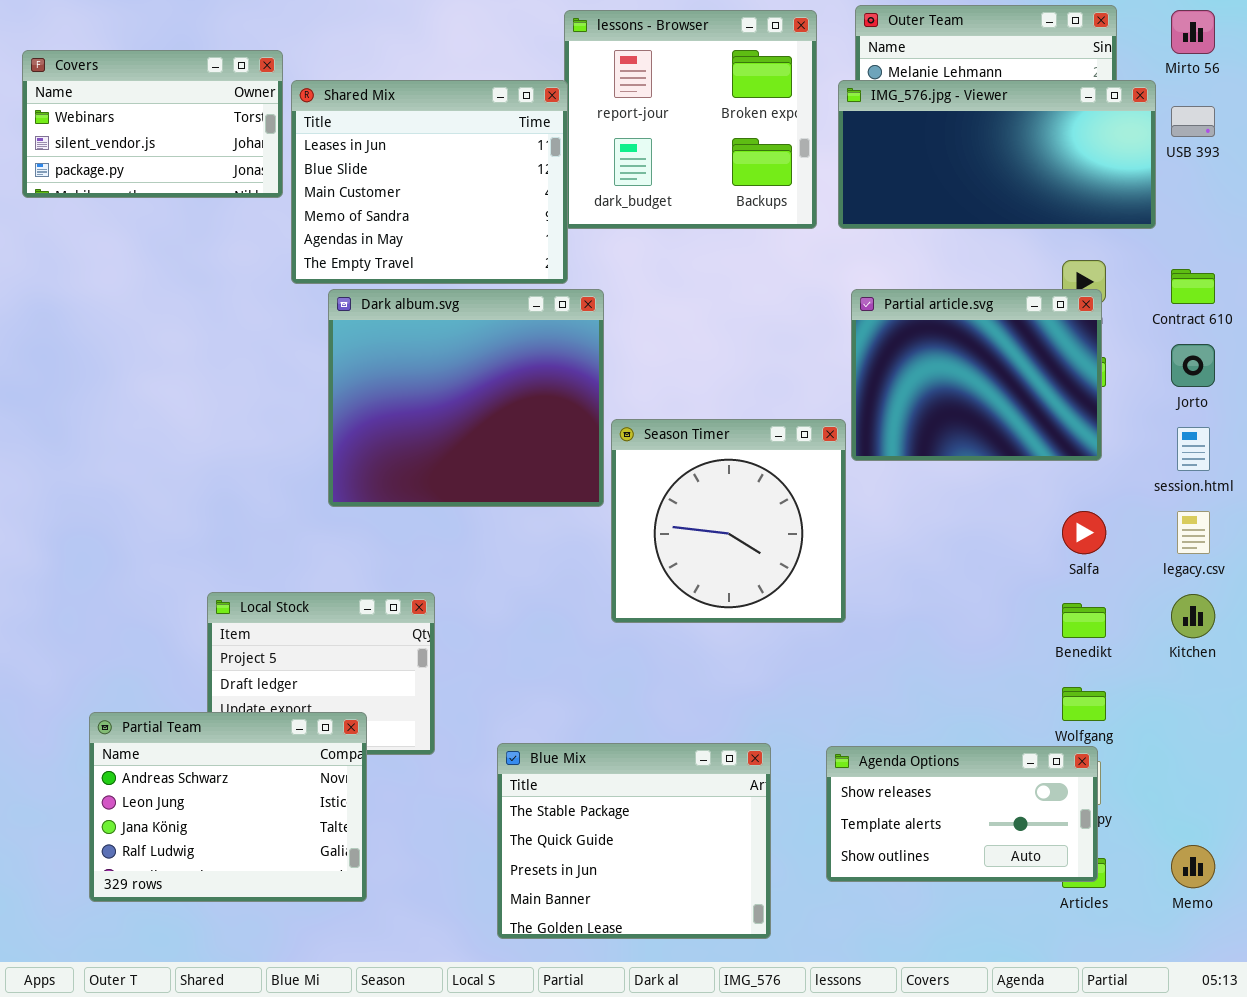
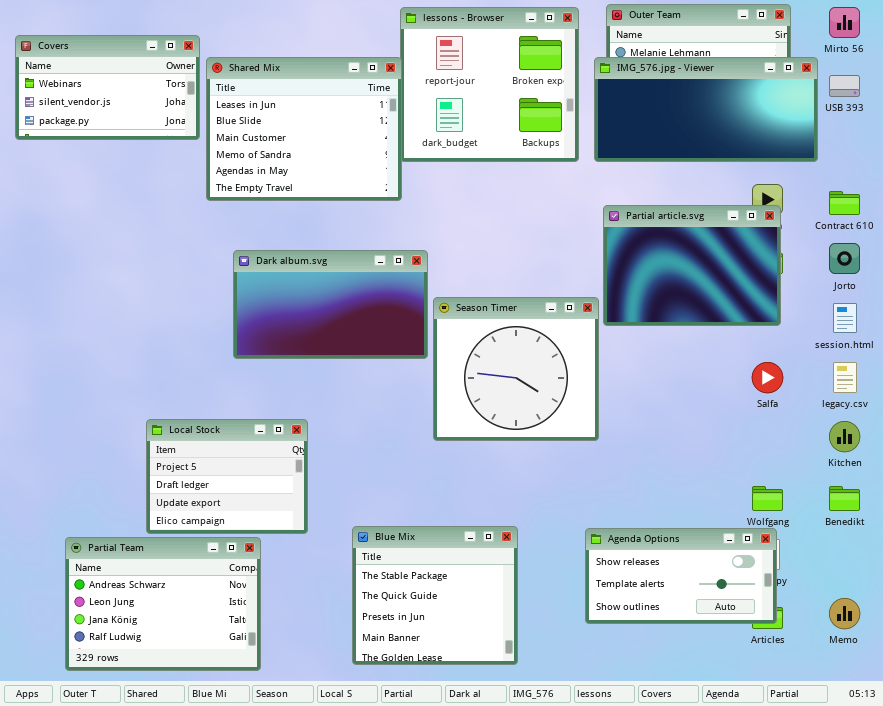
Dark album.svg: [328,289,604,507] -> [233,250,428,359], resized
Benedikt: [1062,603,1106,638] -> [829,486,860,511], moved
Partial Team: [89,712,367,902] -> [65,537,261,671], moved
Blue Mix: [497,743,771,939] -> [352,526,518,665], resized

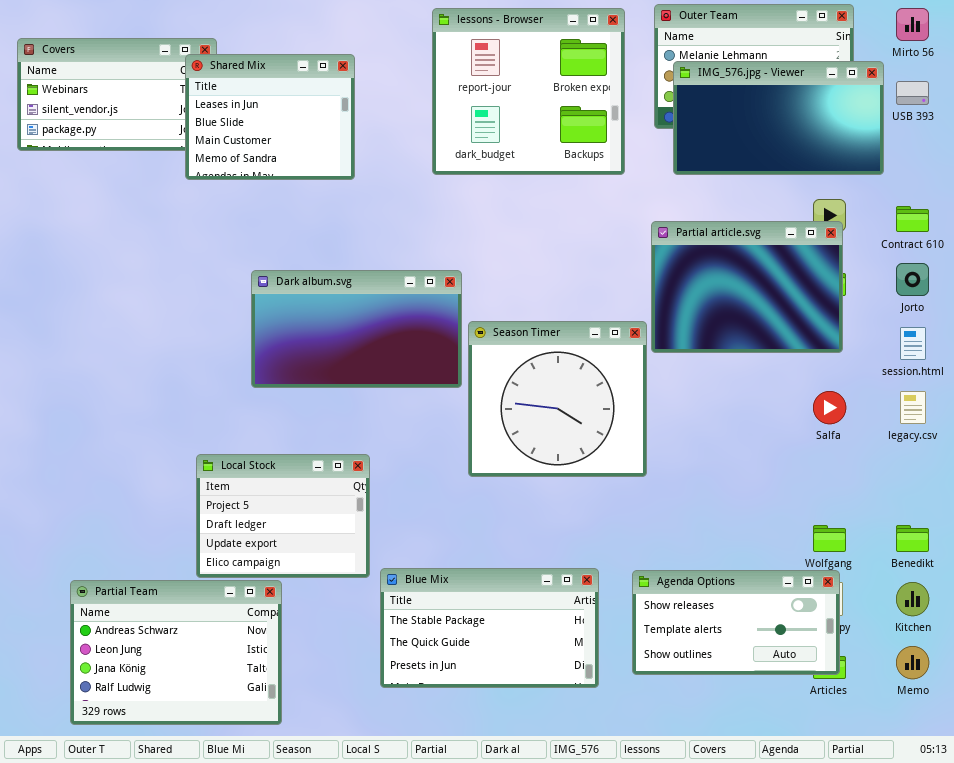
Shared Mix: [206,57,402,201] -> [185,54,355,180], moved, resized
IMG_576.jpg - Viewer: [594,57,818,162] -> [673,61,884,175], resized
Local Stock: [146,419,308,534] -> [196,454,370,578], moved
Kitchen: [829,421,860,452] -> [896,582,929,616], moved
Blue Mix: [352,526,518,665] -> [380,568,599,688], resized

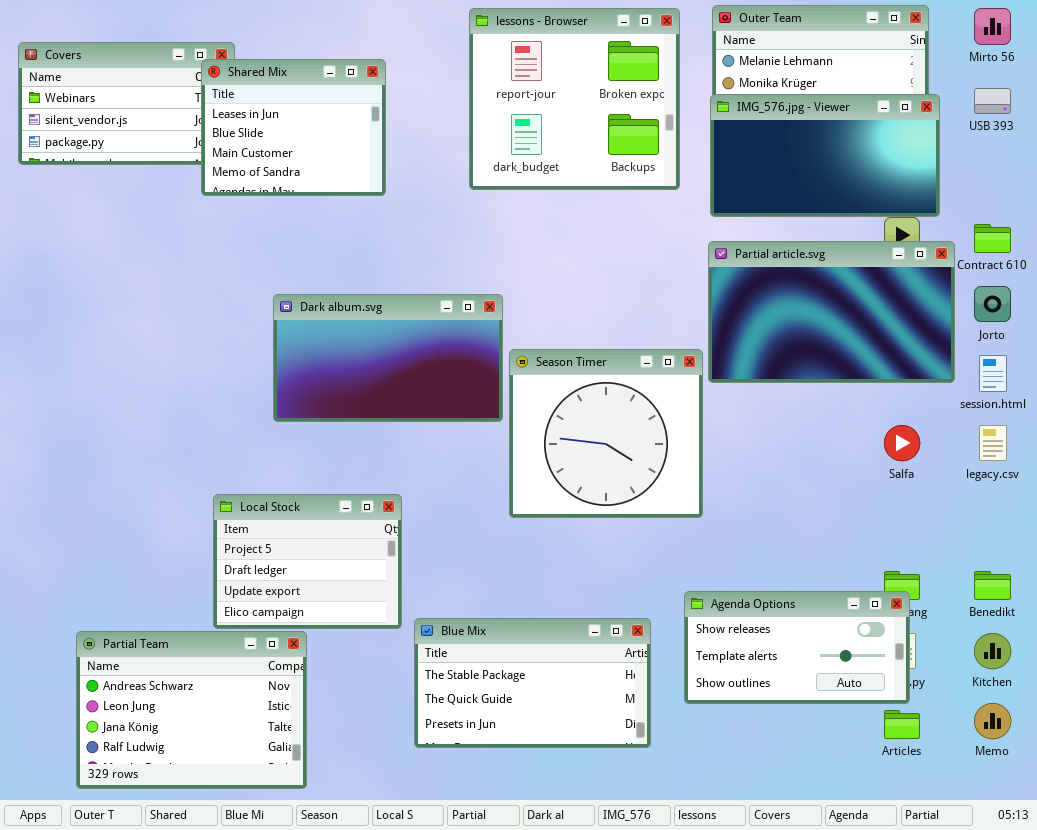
IMG_576.jpg - Viewer: [673,61,884,175] -> [710,94,940,217], moved
Partial article.svg: [651,221,843,353] -> [708,241,955,383], resized
Agenda Options: [632,570,840,675] -> [684,591,910,704], moved

